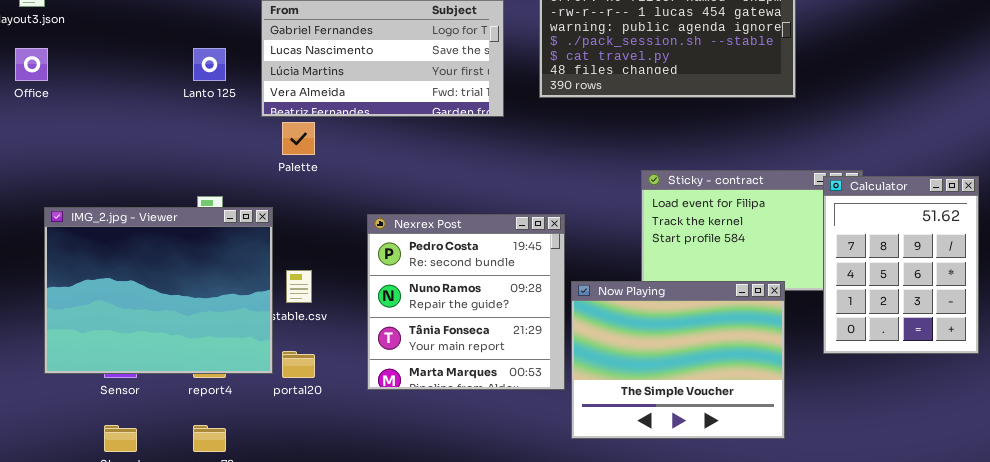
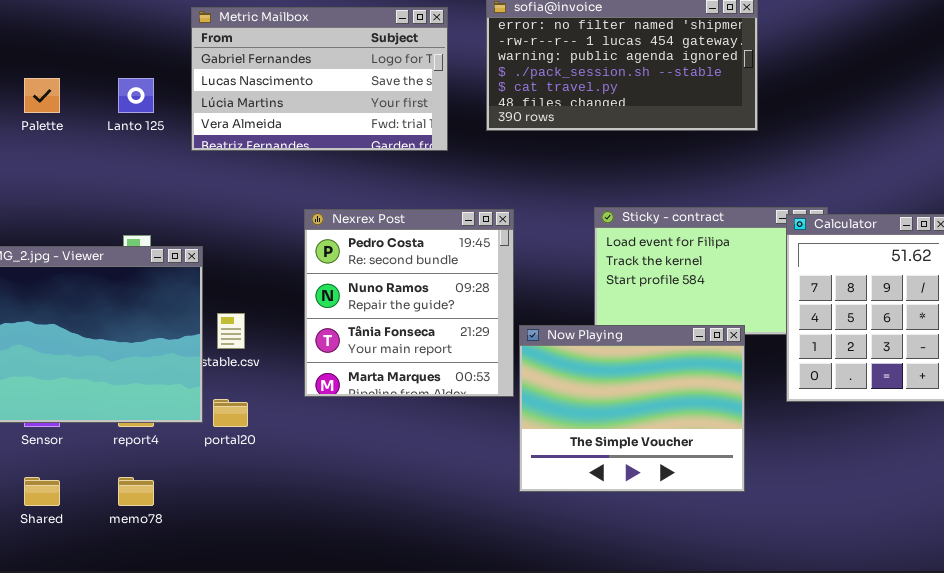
Palette: [282,122,315,155] -> [24,78,60,113], moved
Nexrex Post: [367,214,565,390] -> [304,209,514,397], moved

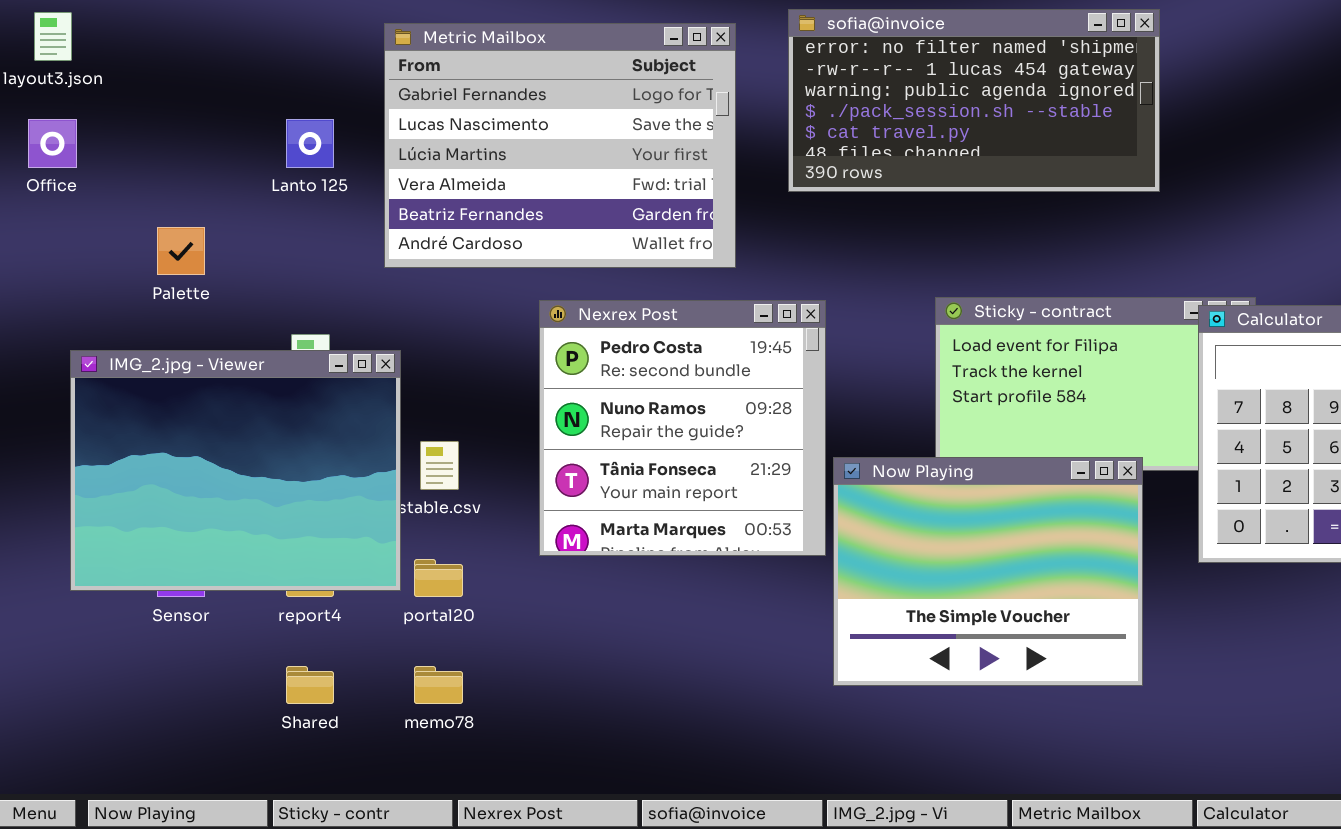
Metric Mailbox: [191,7,448,151] -> [384,23,736,268], resized
Palette: [24,78,60,113] -> [157,227,205,275], moved
Shared: [24,477,60,506] -> [286,666,334,704], moved
memo78: [118,477,154,506] -> [414,666,463,704], moved

